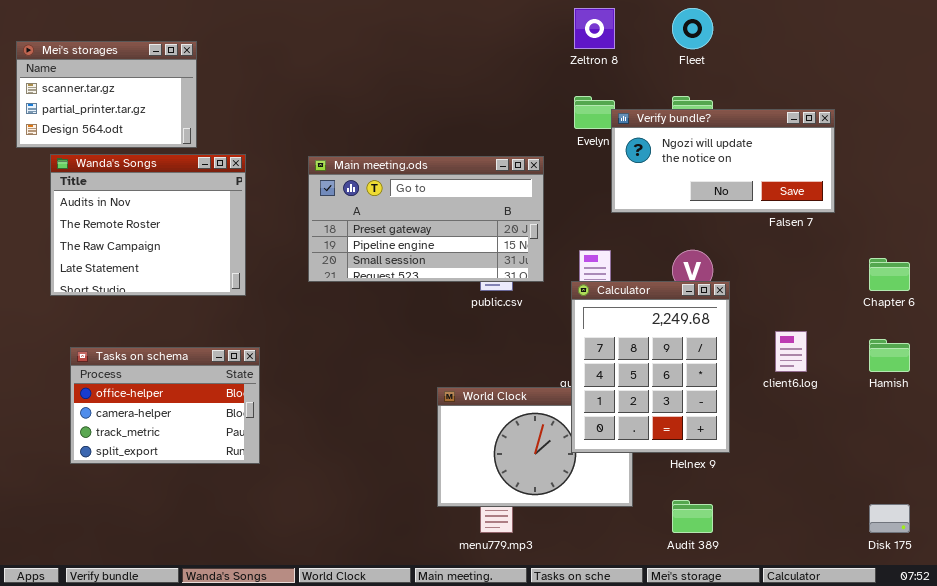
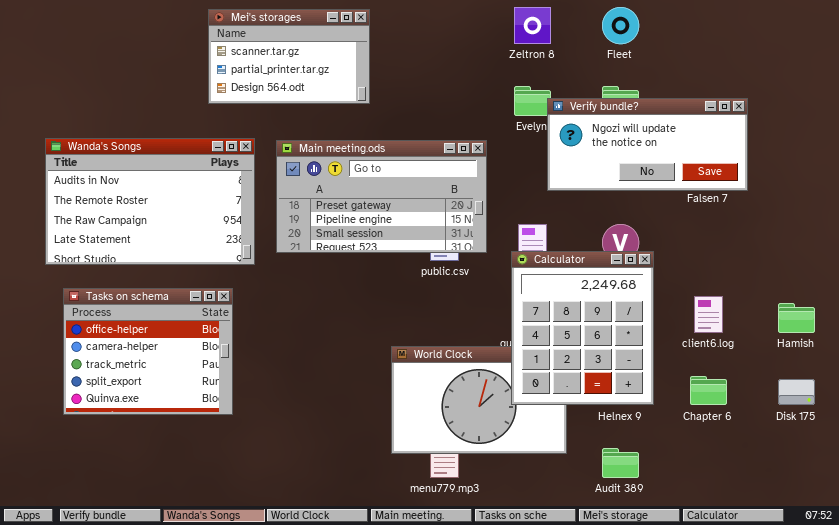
Mei's storages: [16,41,197,148] -> [208,9,370,104], moved
Wanda's Songs: [50,154,246,296] -> [45,138,255,265], resized
Chapter 6: [869,258,910,291] -> [690,376,727,405], moved
Tasks on schema: [70,347,260,464] -> [63,288,233,415], resized
Disk 175: [869,504,910,533] -> [778,379,815,405], moved

